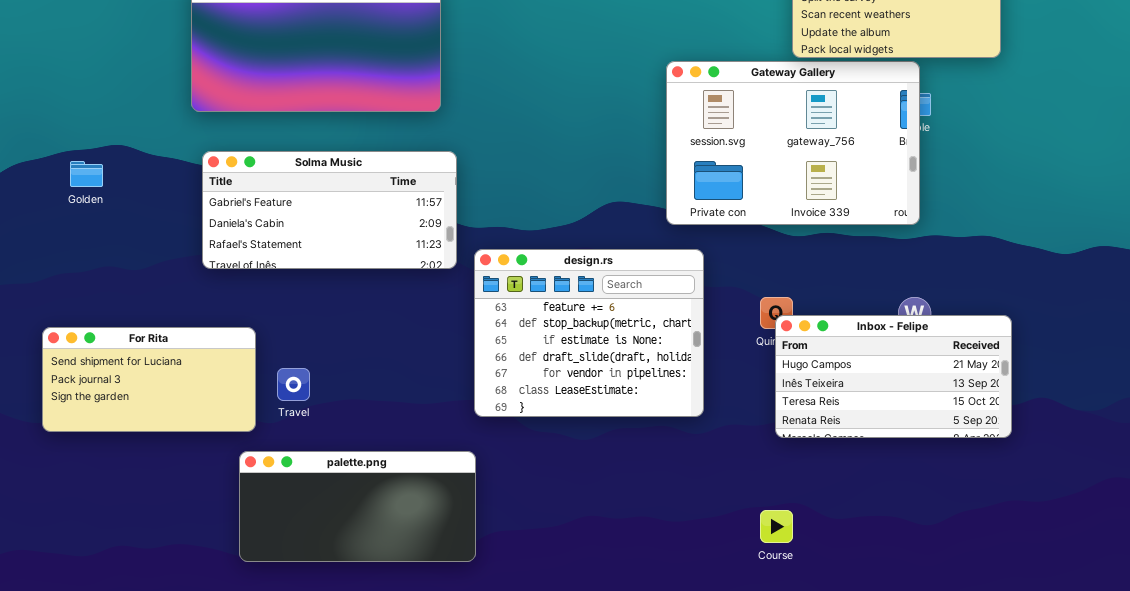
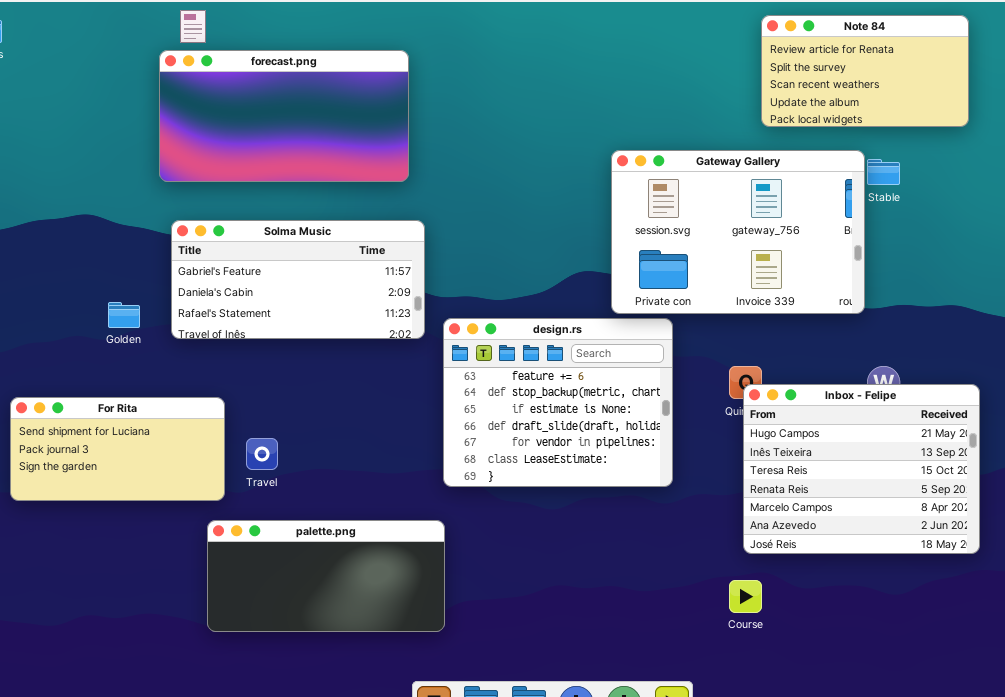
Gateway Gallery: [666,61,920,225] -> [611,150,865,314], moved
Golden: [70,161,103,187] -> [108,302,140,328], moved
Inbox - Felipe: [775,315,1012,438] -> [743,384,980,554], resized

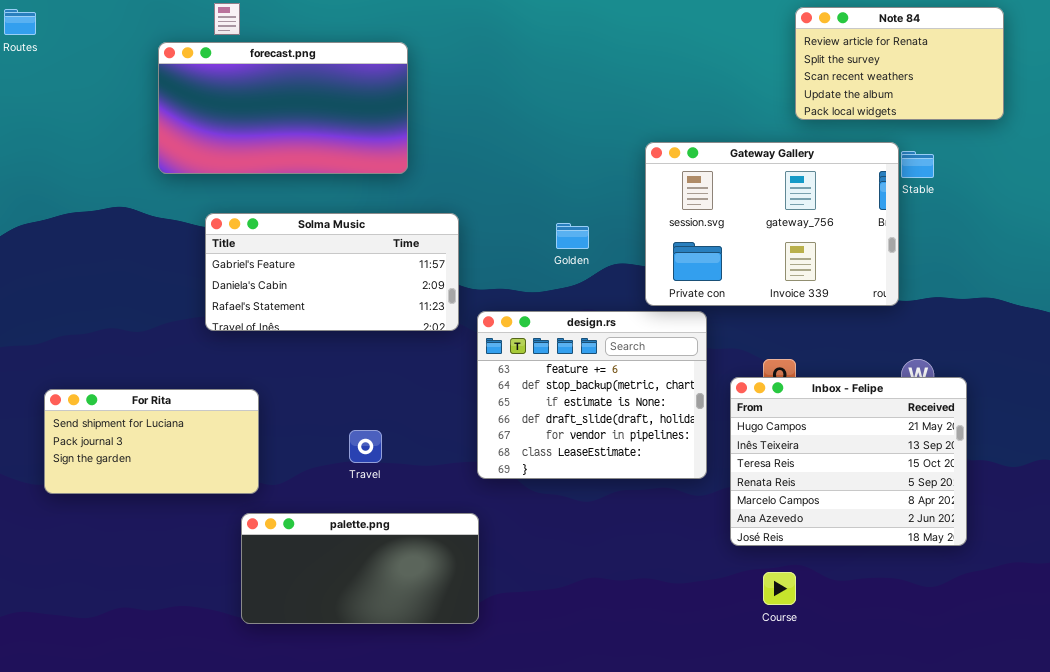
forecast.png: [159,50,409,182] -> [158,42,408,174], moved
Golden: [108,302,140,328] -> [556,223,589,249], moved
Inbox - Felipe: [743,384,980,554] -> [730,377,967,546], moved
Travel: [246,438,278,470] -> [349,430,382,463], moved

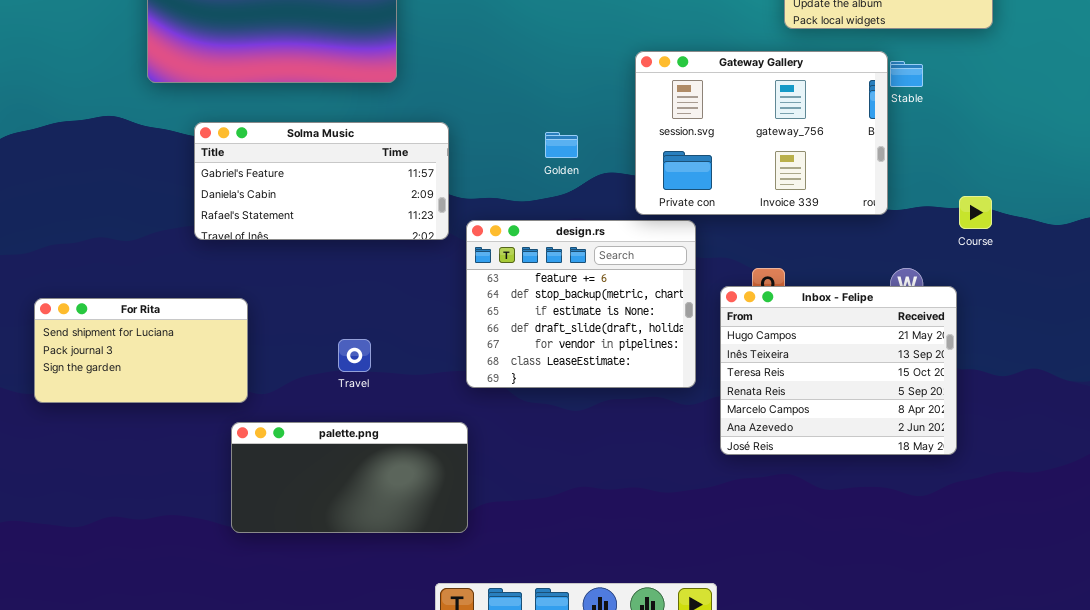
Course: [763,572,796,605] -> [959,196,992,229], moved

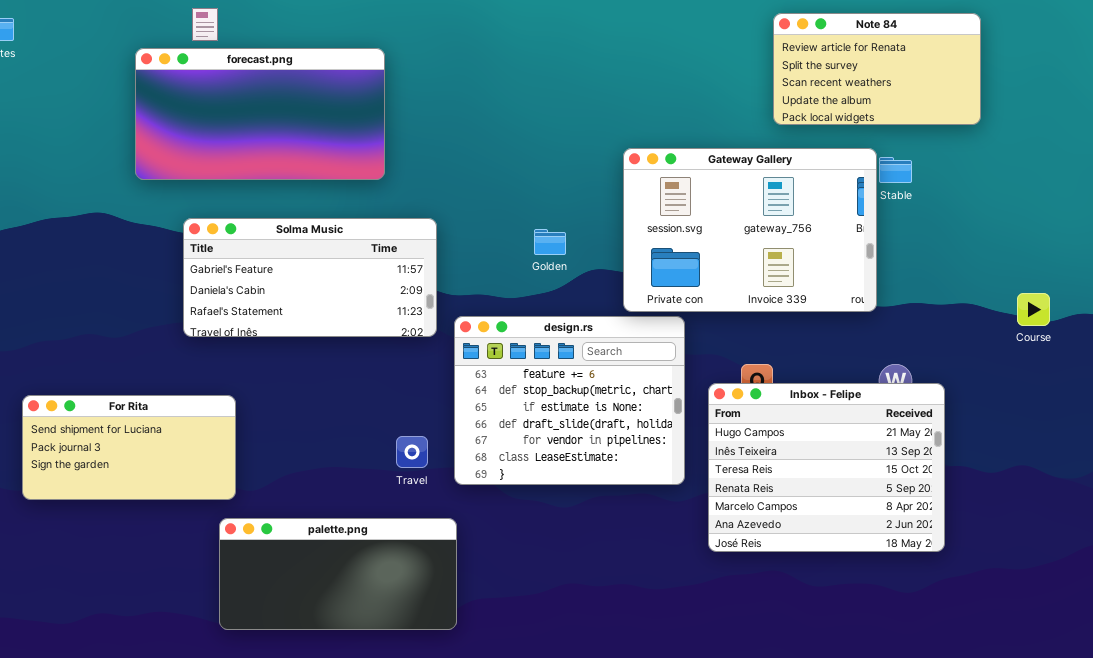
Course: [959,196,992,229] -> [1017,293,1050,326], moved
Travel: [338,339,371,372] -> [396,436,428,468], moved

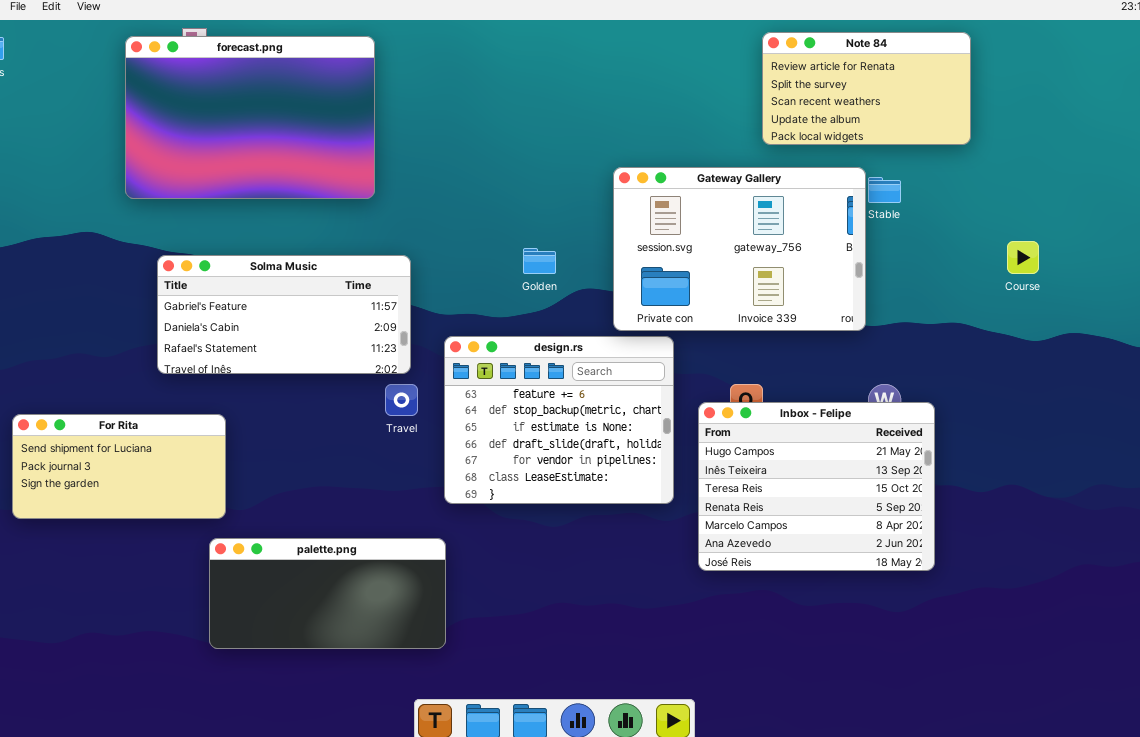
forecast.png: [135,48,385,180] -> [125,36,375,199], resized
Solma Music: [183,218,437,337] -> [157,255,411,374], moved
Course: [1017,293,1050,326] -> [1007,241,1039,274], moved
Travel: [396,436,428,468] -> [385,384,418,416], moved

